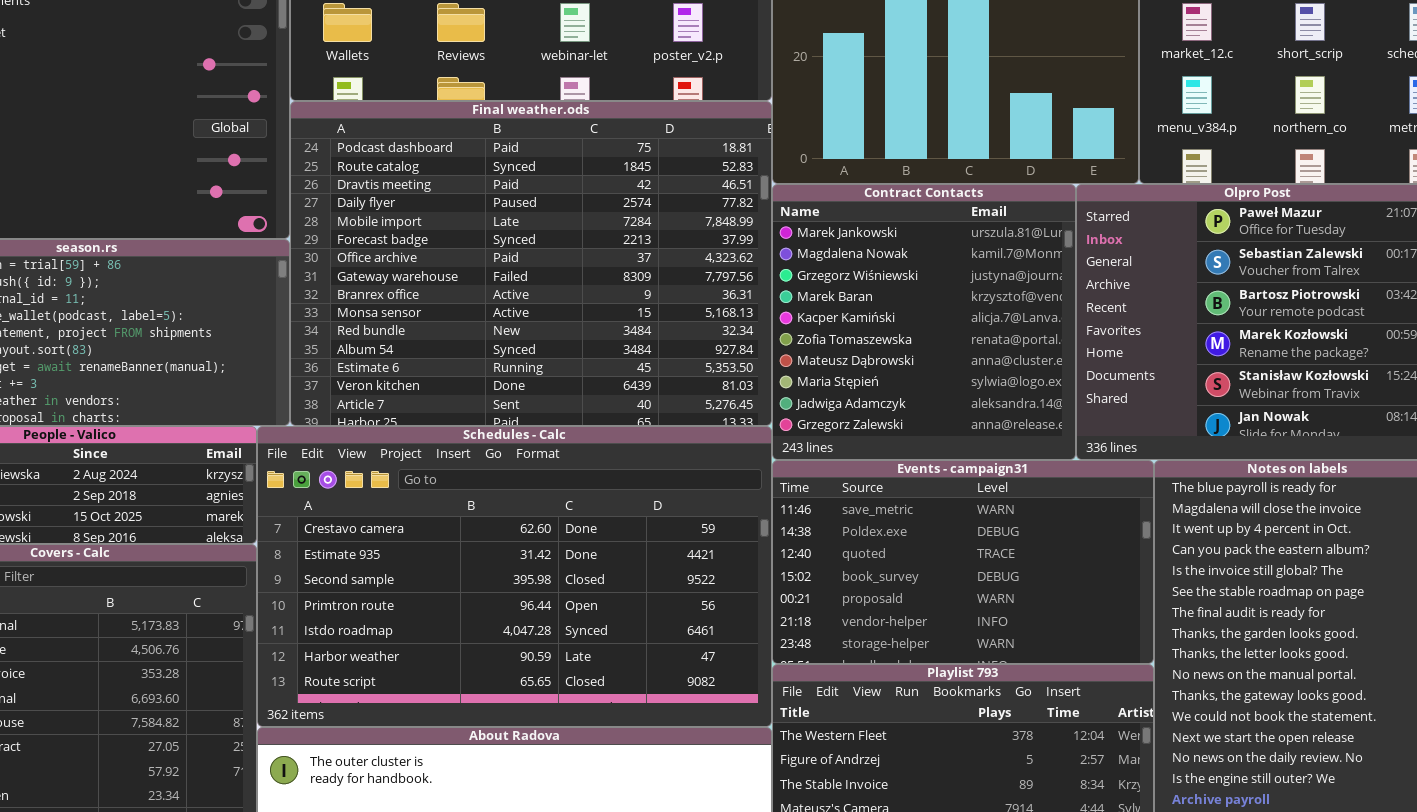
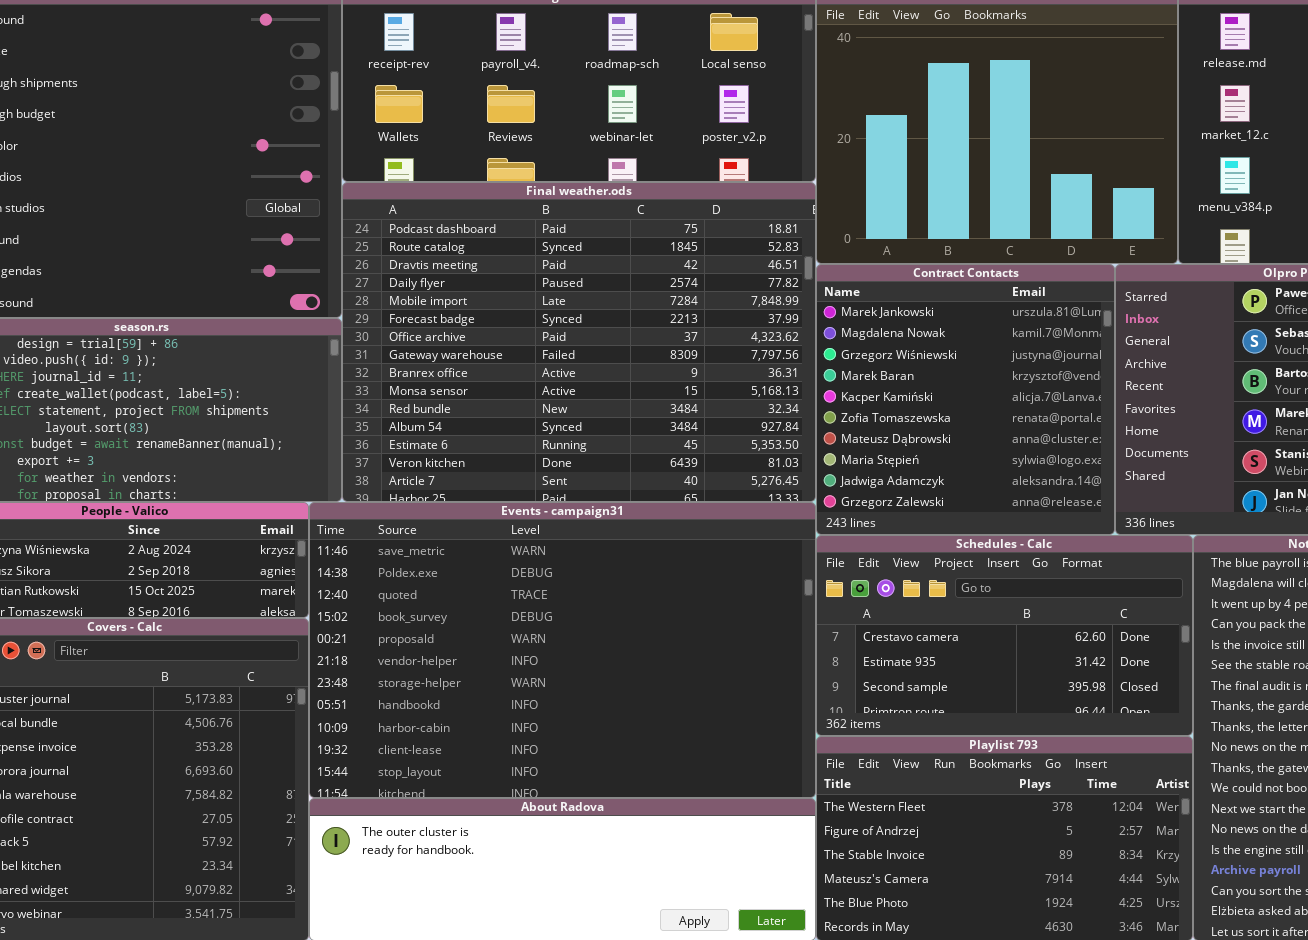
Schedules - Calc: [257,426,772,727] -> [816,535,1193,736], moved, resized
Events - campaign31: [772,460,1154,664] -> [309,502,816,798], moved, resized

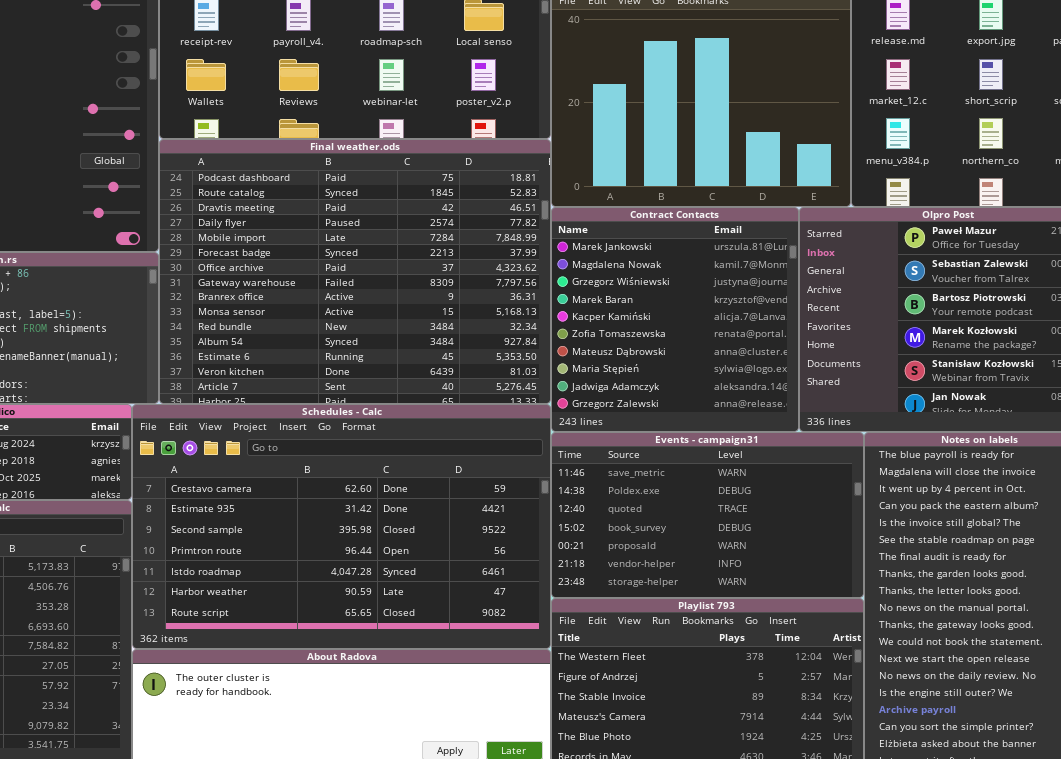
Events - campaign31: [309,502,816,798] -> [551,432,864,598], moved, resized
Schedules - Calc: [816,535,1193,736] -> [132,404,551,649], moved, resized

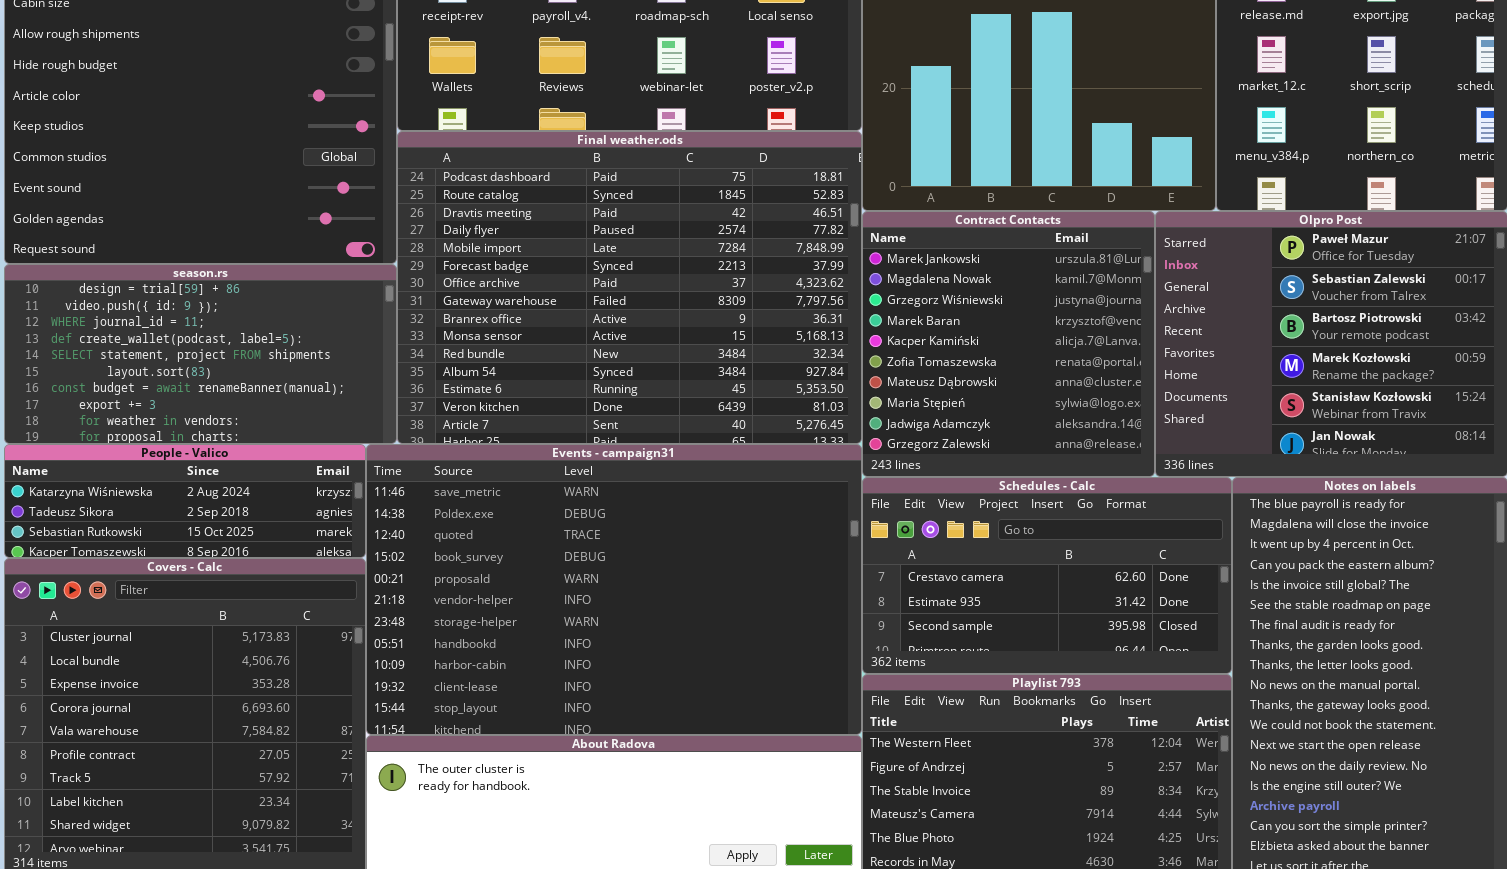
Schedules - Calc: [132,404,551,649] -> [862,477,1232,674], moved, resized
Events - campaign31: [551,432,864,598] -> [366,444,862,735], moved, resized

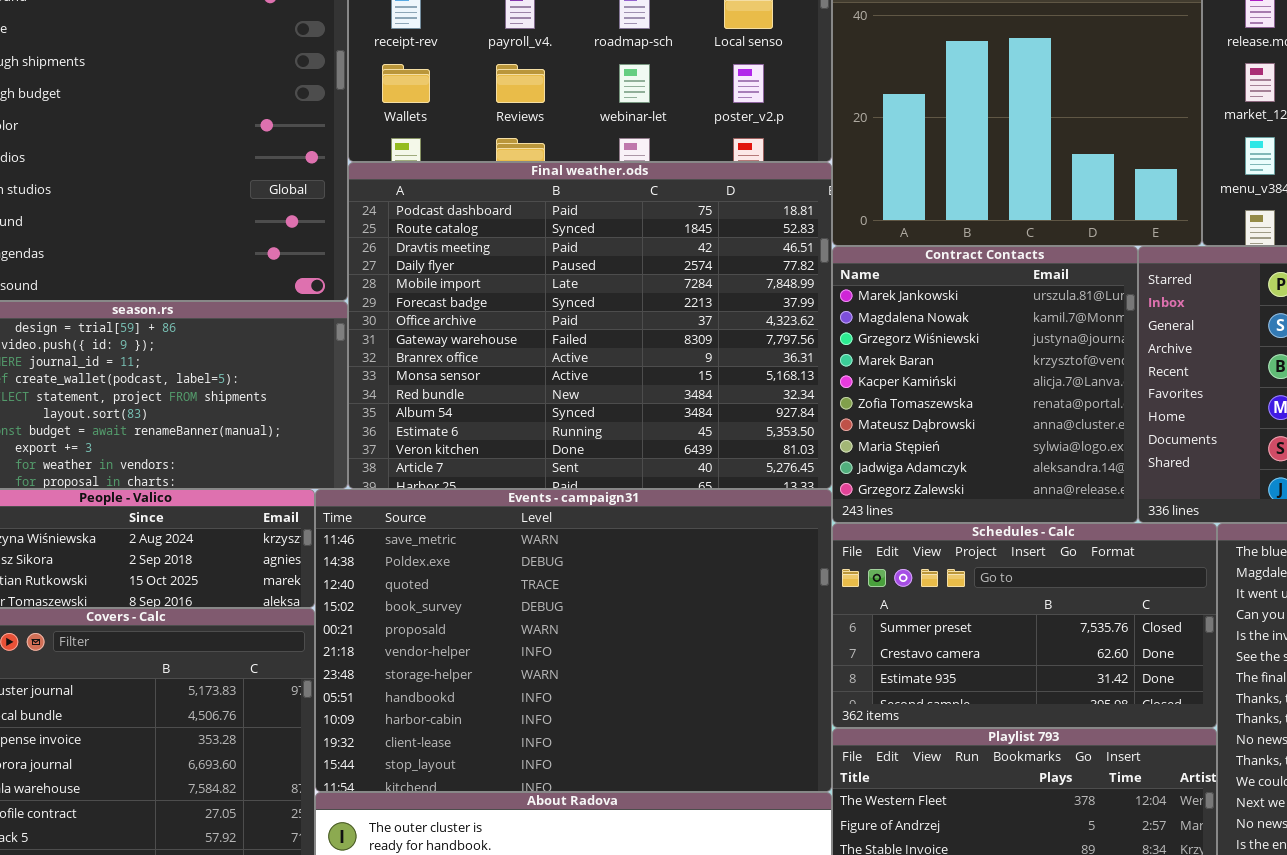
Schedules - Calc: [862,477,1232,674] -> [832,523,1217,728], scrolled up 1 row

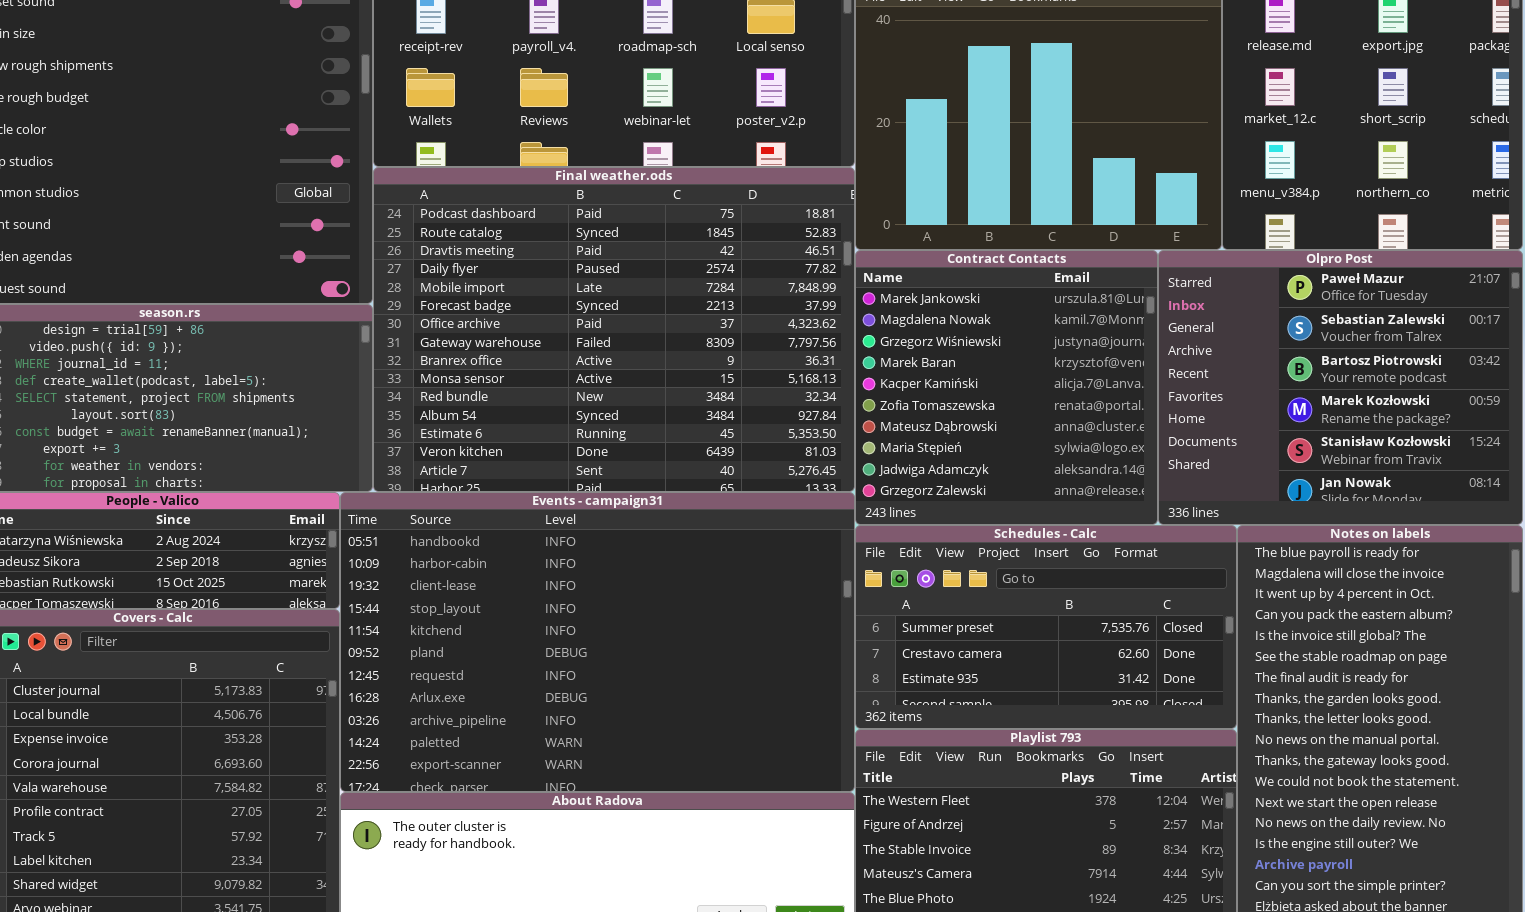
Events - campaign31: [315,489,832,792] -> [340,492,855,792], scrolled down 7 rows

